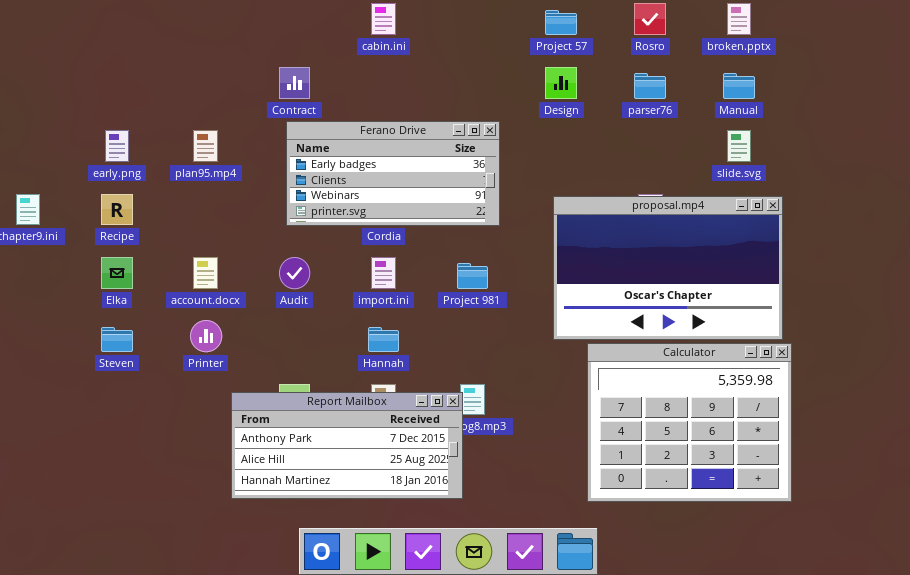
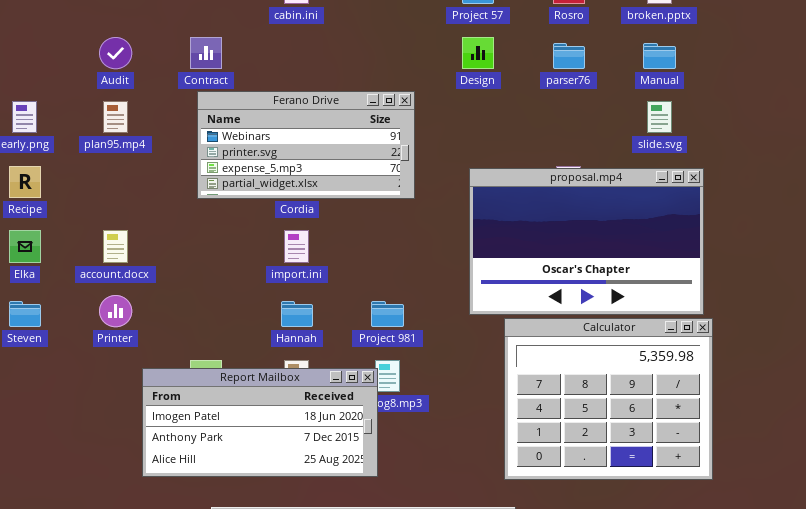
Ferano Drive: [286,121,500,226] -> [197,91,415,199], scrolled down 2 rows
Audit: [279,257,310,289] -> [99,37,132,69], moved
Project 981: [457,263,488,289] -> [371,301,404,327], moved
Report Mailbox: [231,392,463,499] -> [142,368,378,477], scrolled up 1 row

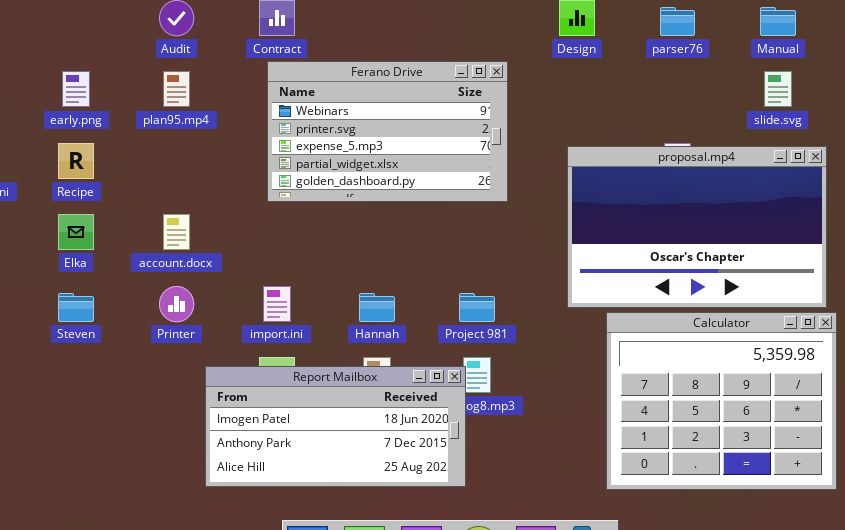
Ferano Drive: [197,91,415,199] -> [267,61,508,202], resized
import.ini: [284,230,309,263] -> [263,286,291,322], moved

